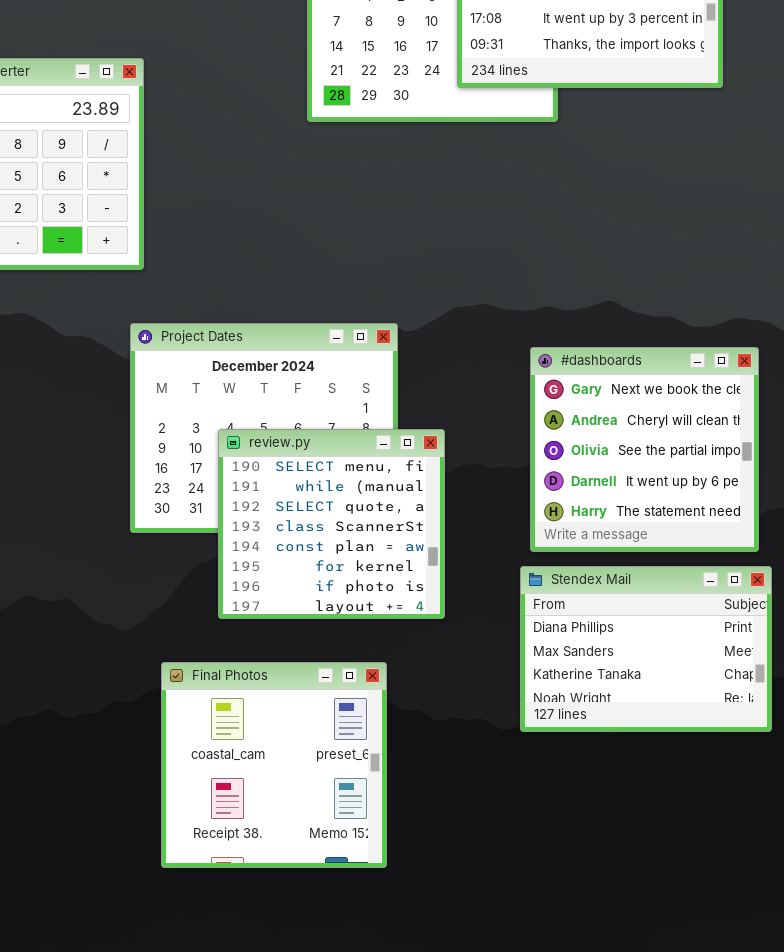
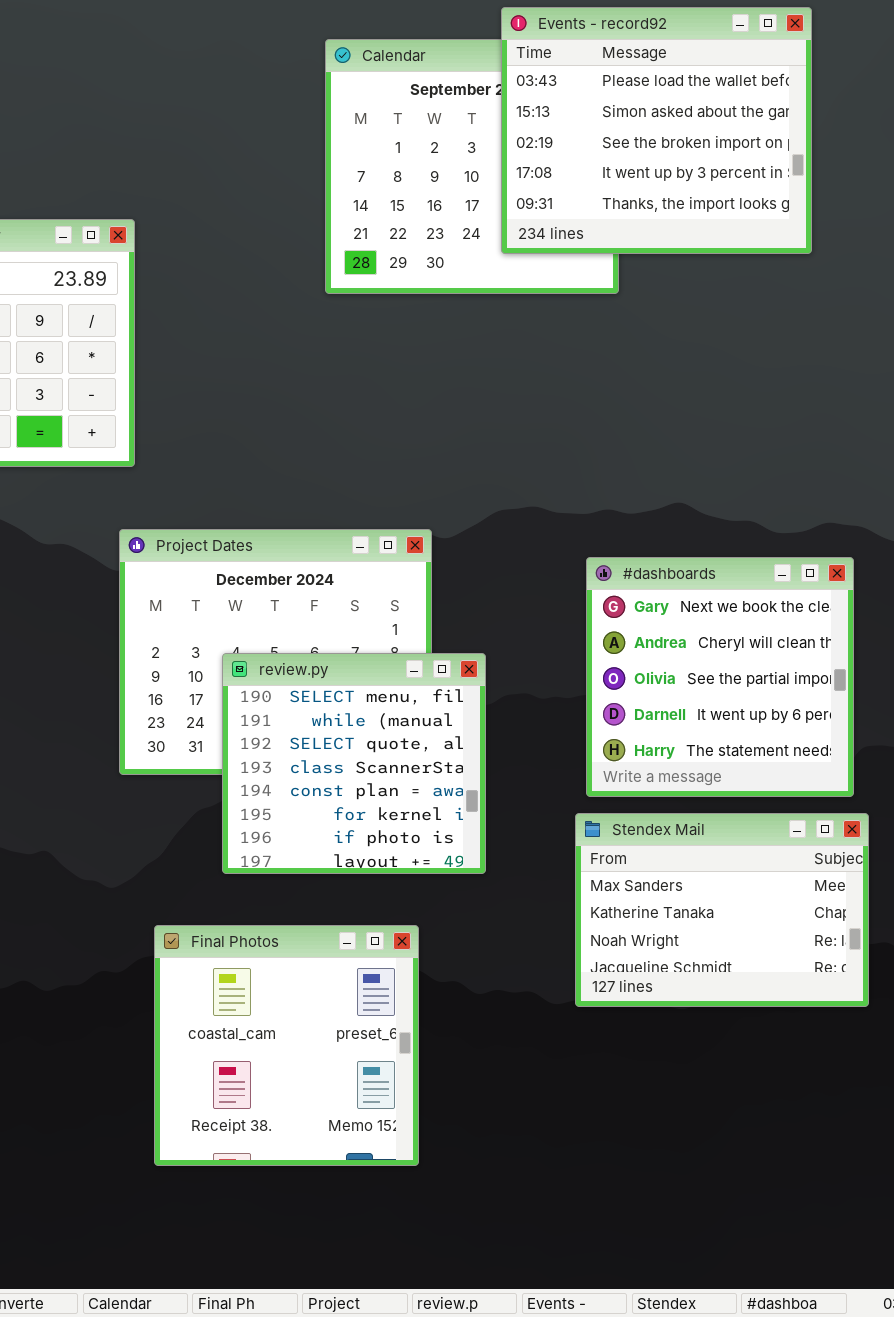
Stendex Mail: [520,566,772,732] -> [575,813,869,1007], scrolled down 1 row

